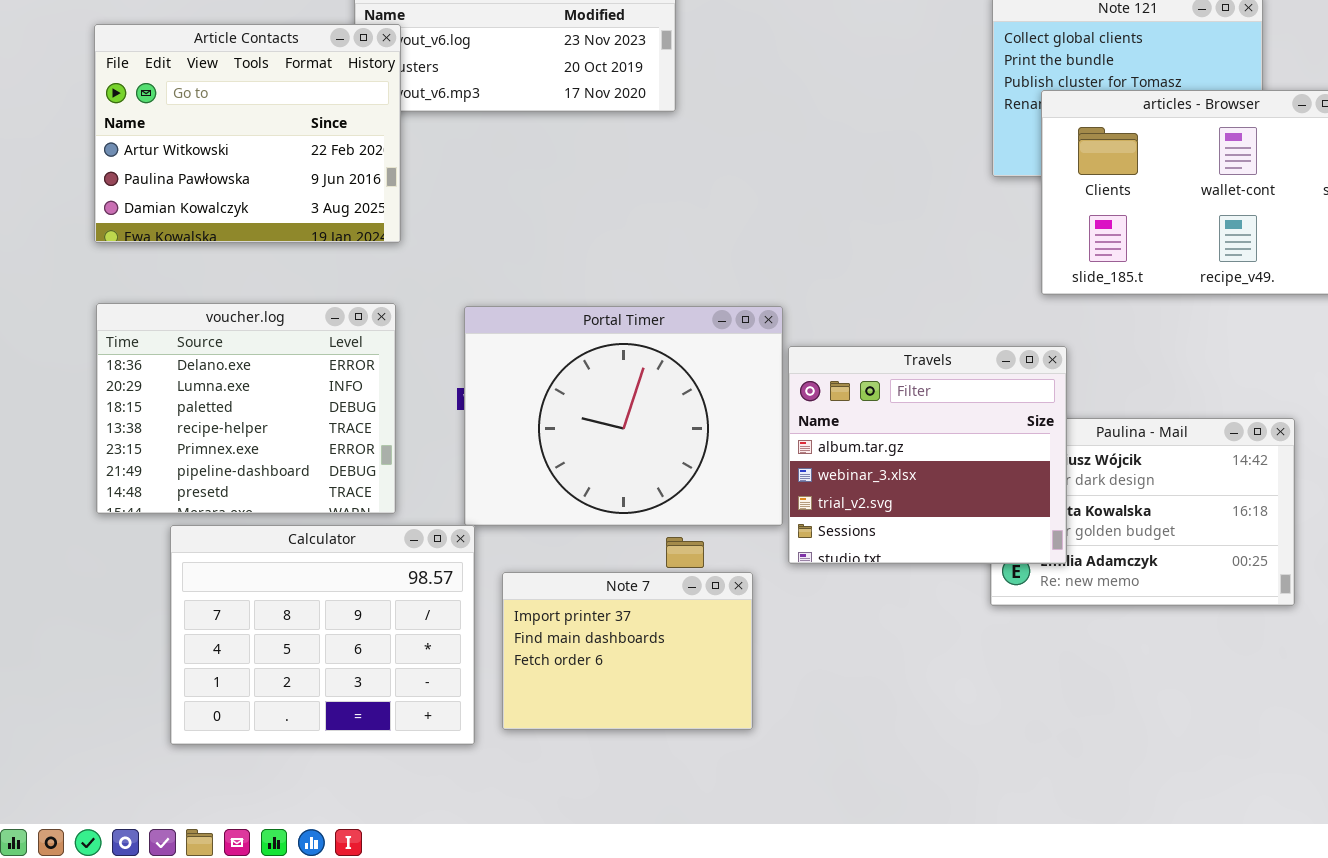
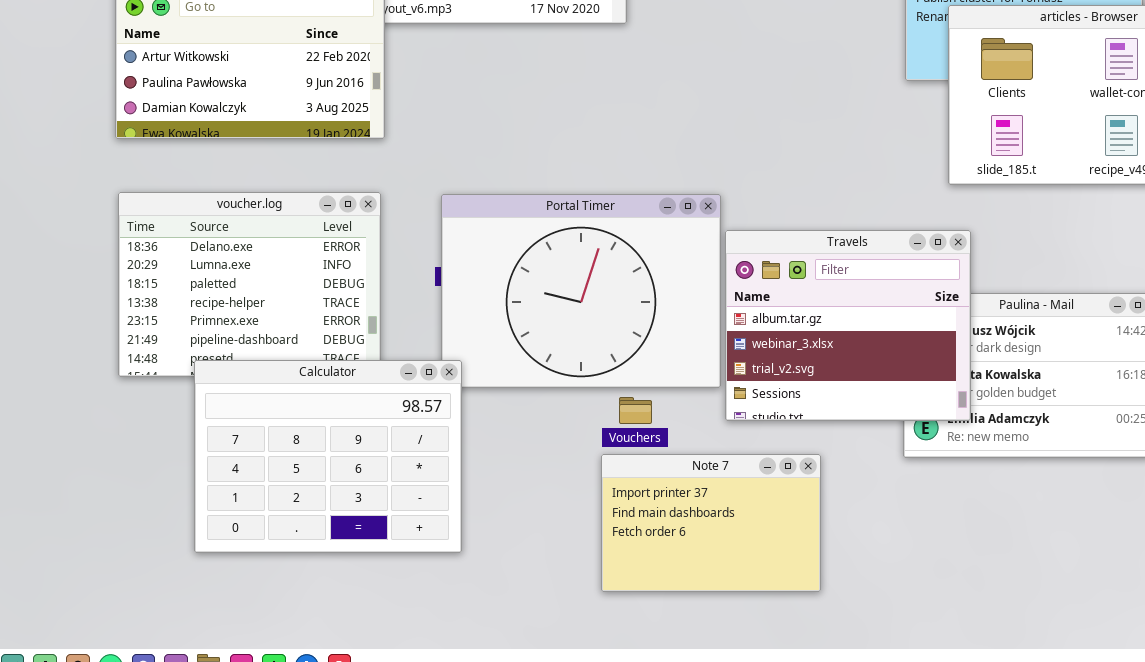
Calculator: [170,525,475,745] -> [194,360,462,553], moved
Note 7: [502,572,753,730] -> [601,454,821,592], moved

